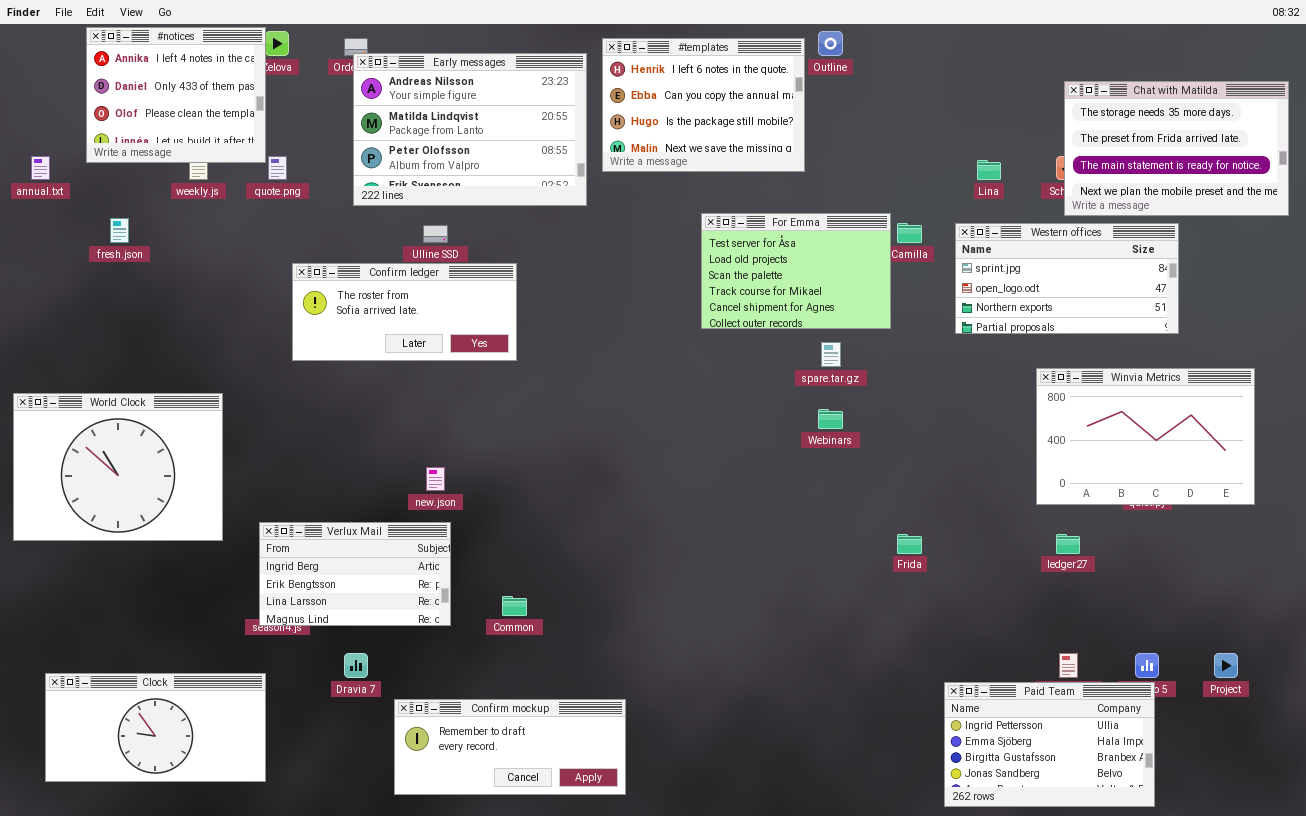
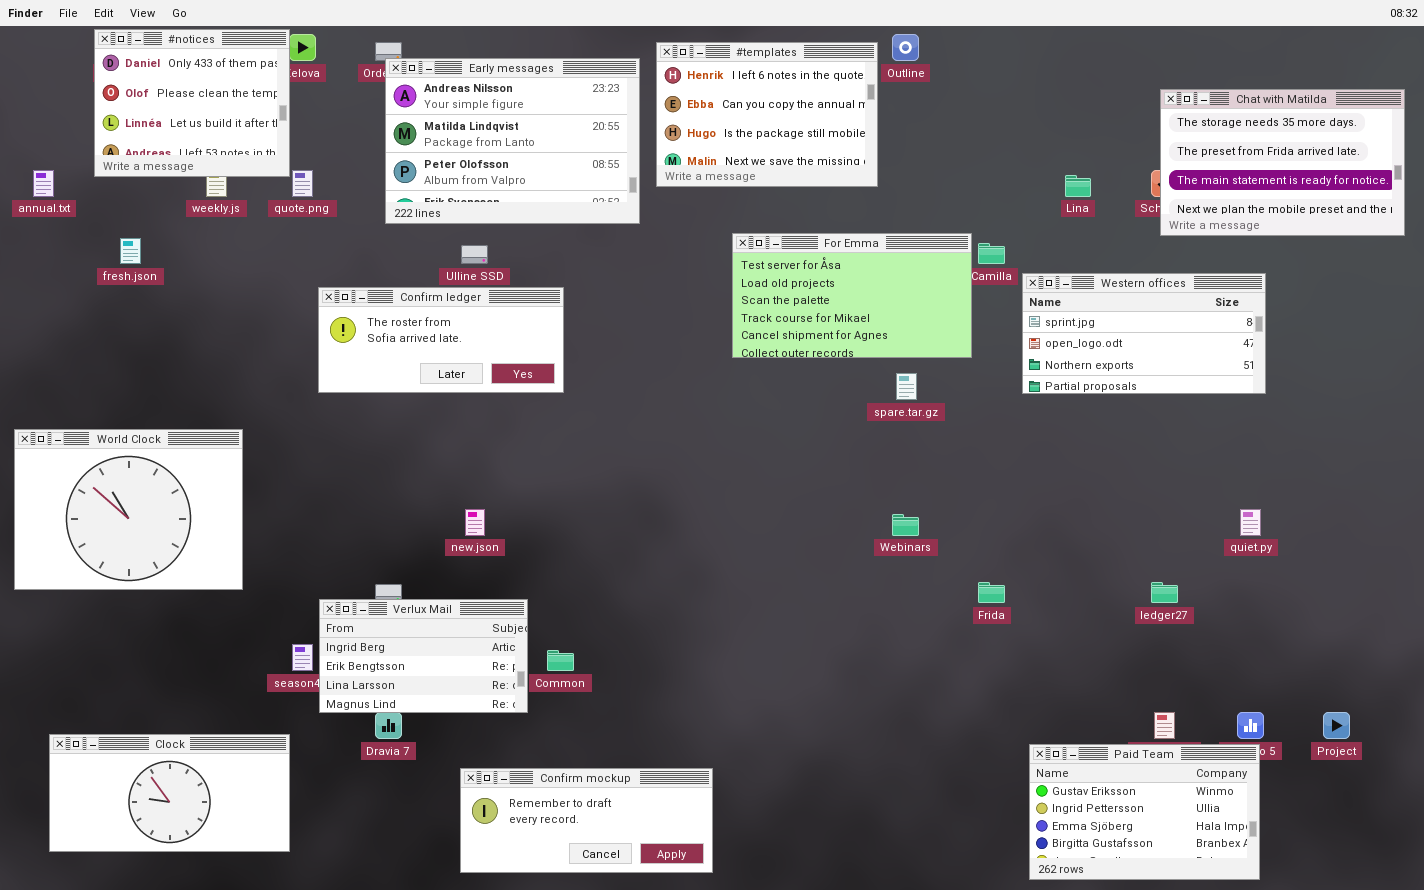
#notices: [86,27,266,163] -> [94,29,290,177], scrolled down 1 row
For Emma: [701,213,891,329] -> [732,233,972,358], resized
Western offices: [955,223,1179,334] -> [1022,273,1266,394], moved
Winvia Metrics: [1036,368,1255,505] -> none, closed
Webinars: [818,409,843,429] -> [892,514,919,536], moved
Verlux Mail: [259,522,451,626] -> [319,599,528,713], moved
Paid Team: [944,682,1155,807] -> [1029,744,1260,880], scrolled up 1 row
Confirm mockup: [394,699,626,795] -> [460,768,713,873], moved

